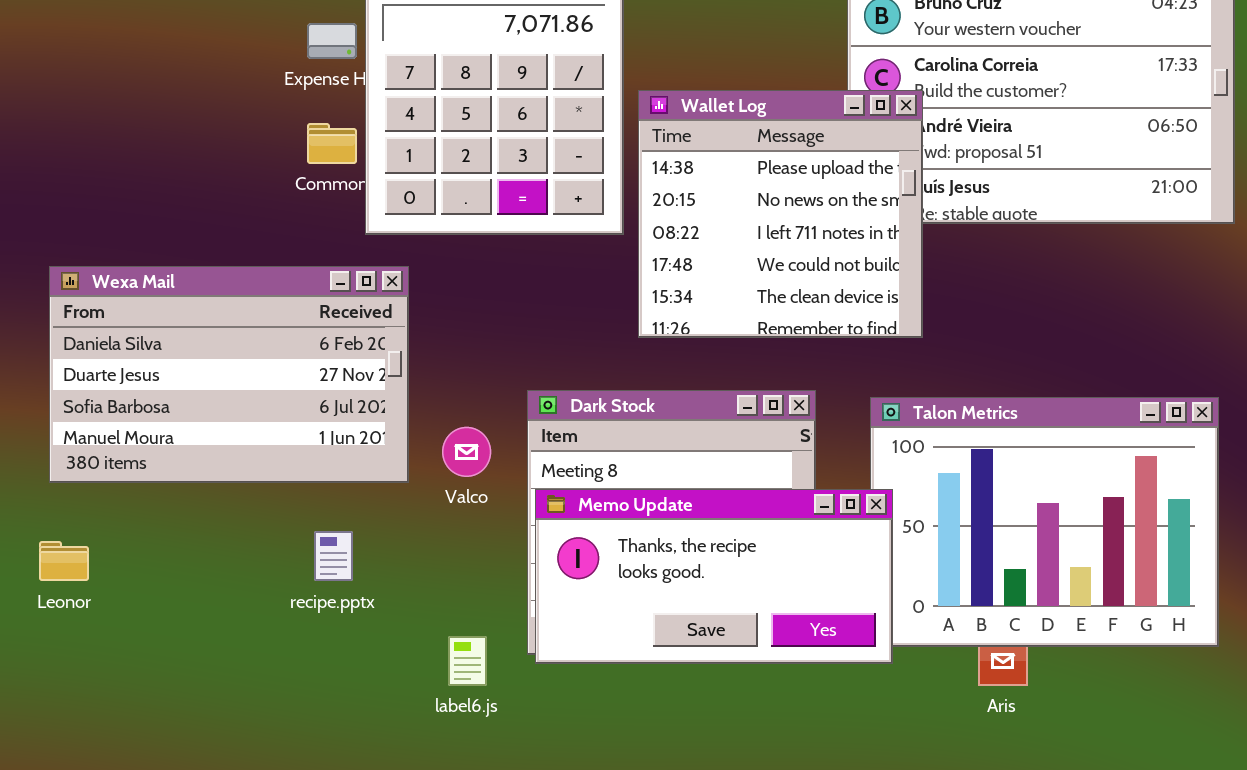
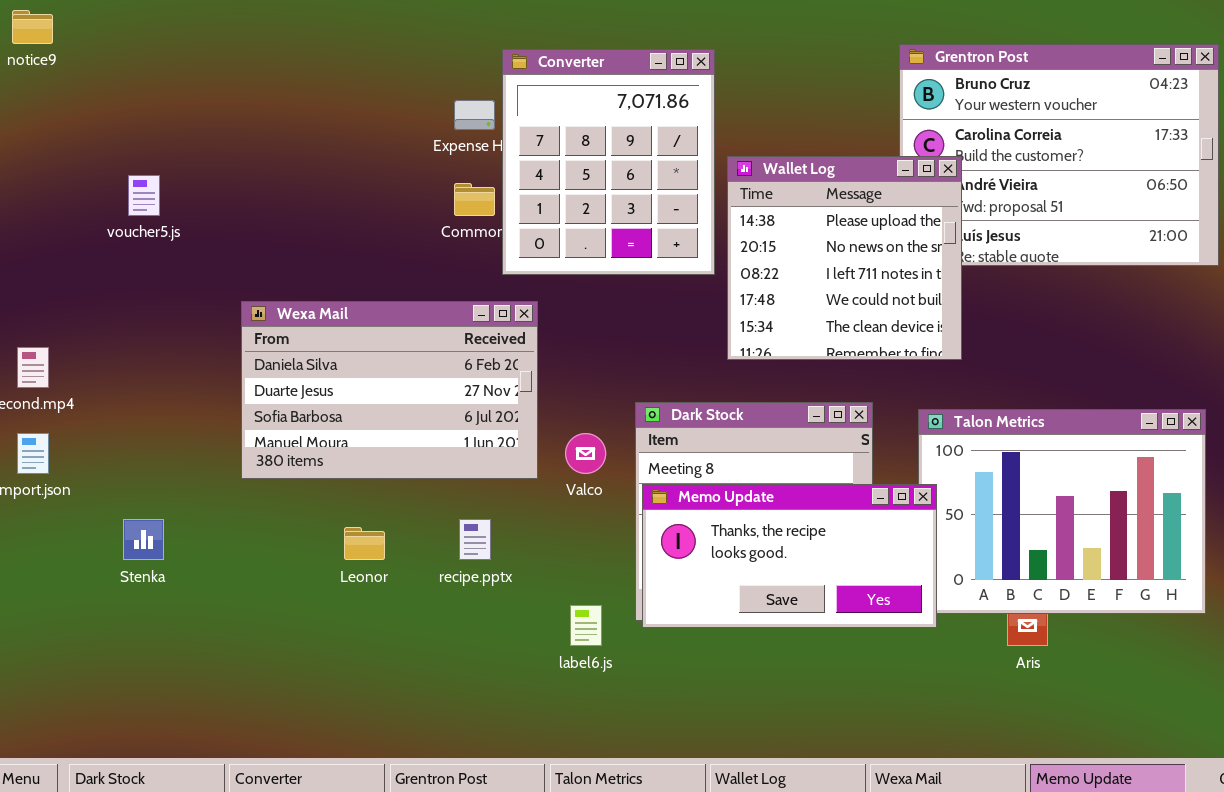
Leonor: [39,541,89,581] -> [344,527,385,560], moved

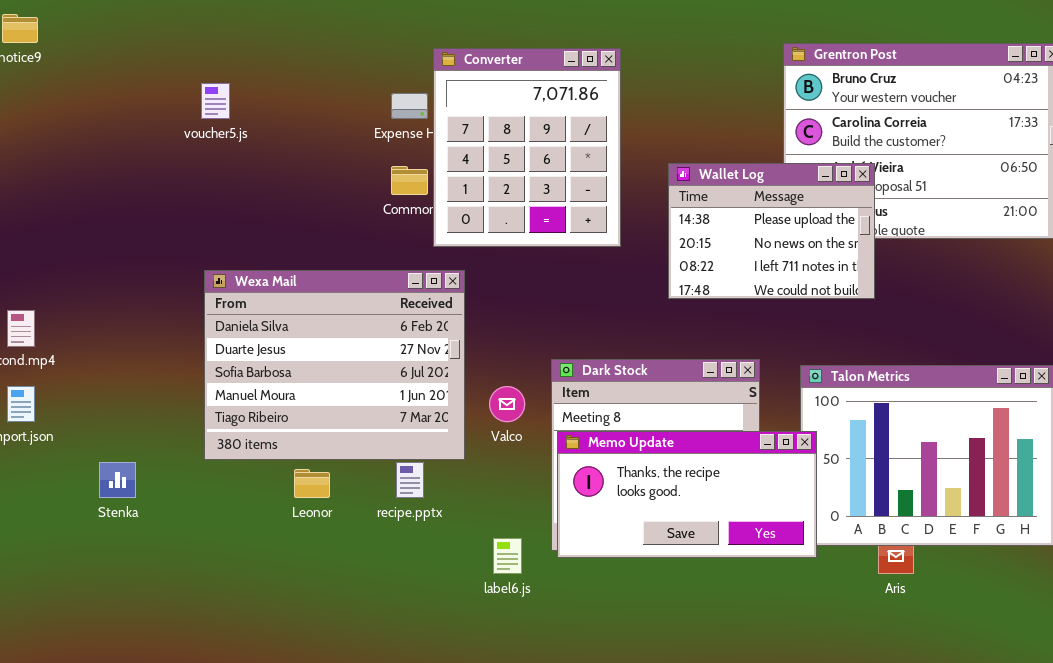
Wallet Log: [727,156,962,360] -> [668,163,875,299], moved, resized
voucher5.js: [128,175,160,216] -> [201,83,230,119], moved
Wexa Mail: [241,301,538,479] -> [204,270,465,460], resized

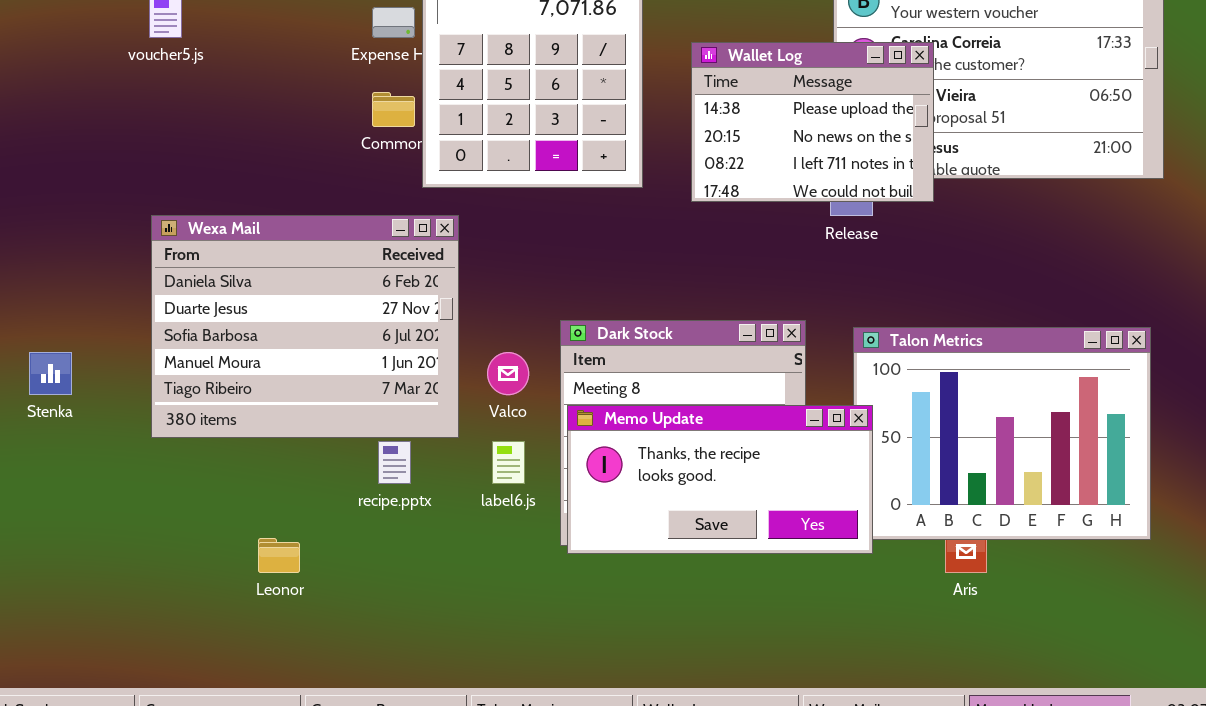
Wallet Log: [668,163,875,299] -> [691,42,934,202], moved
Stenka: [99,462,136,498] -> [29,352,72,395], moved
Leonor: [294,469,330,498] -> [258,538,300,573], moved
label6.js: [493,538,522,574] -> [492,441,525,484], moved

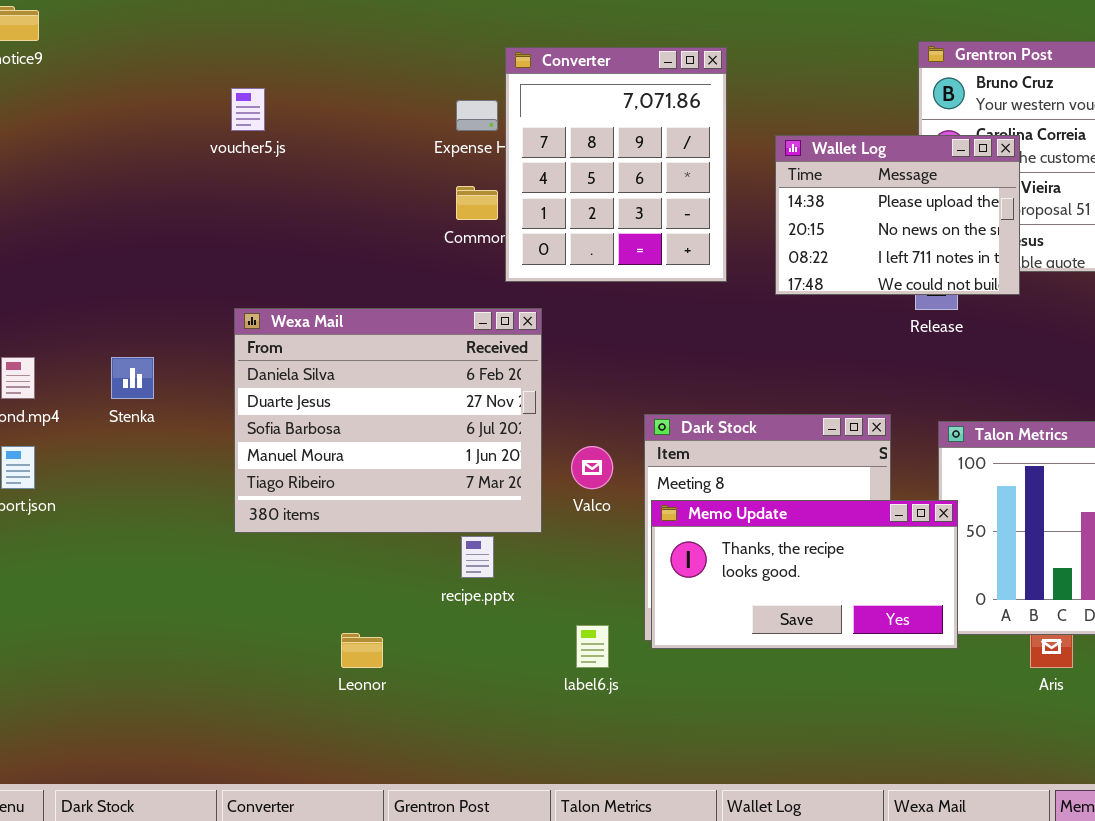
Stenka: [29,352,72,395] -> [111,357,154,399], moved
label6.js: [492,441,525,484] -> [576,625,609,668], moved

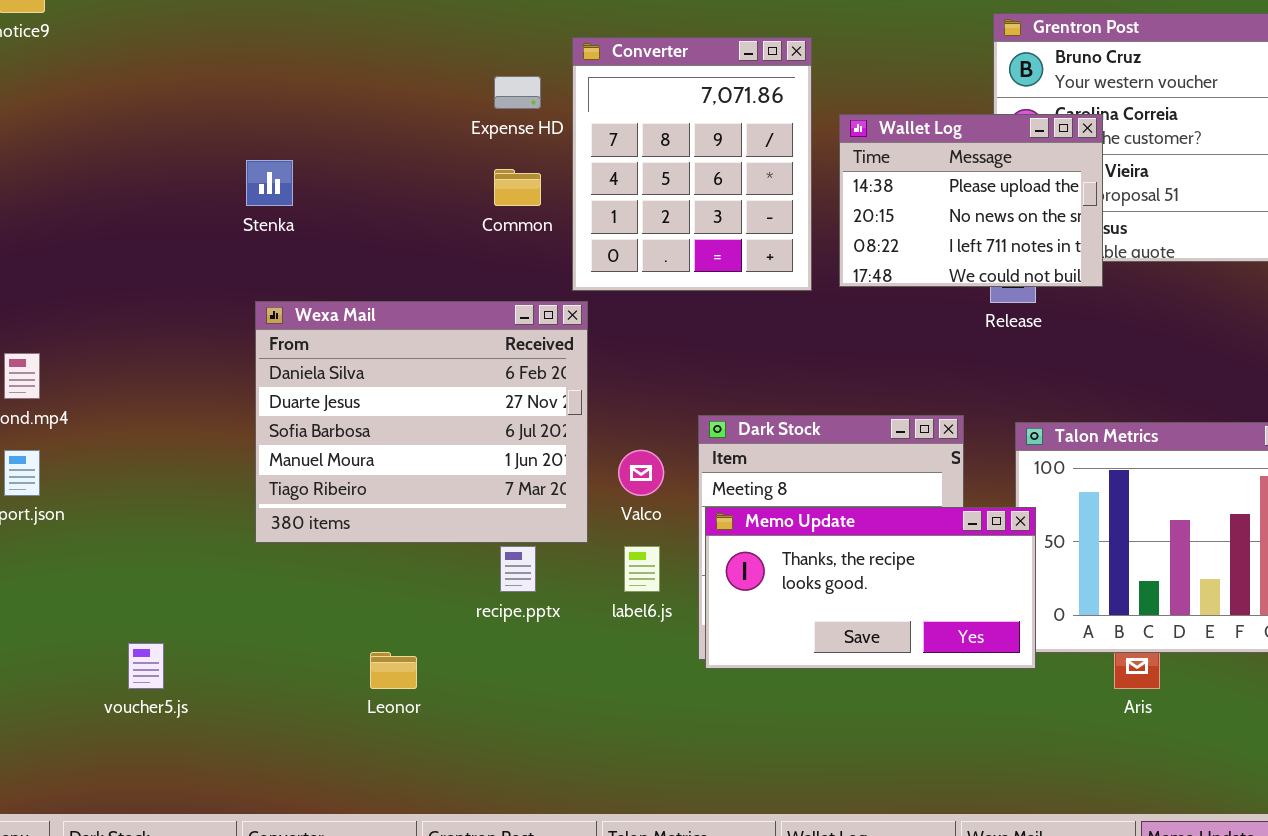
Converter: [505,47,727,282] -> [572,37,812,291], moved
voucher5.js: [231,88,265,131] -> [128,643,164,689], moved
Stenka: [111,357,154,399] -> [246,160,293,206], moved
label6.js: [576,625,609,668] -> [624,546,660,592], moved

